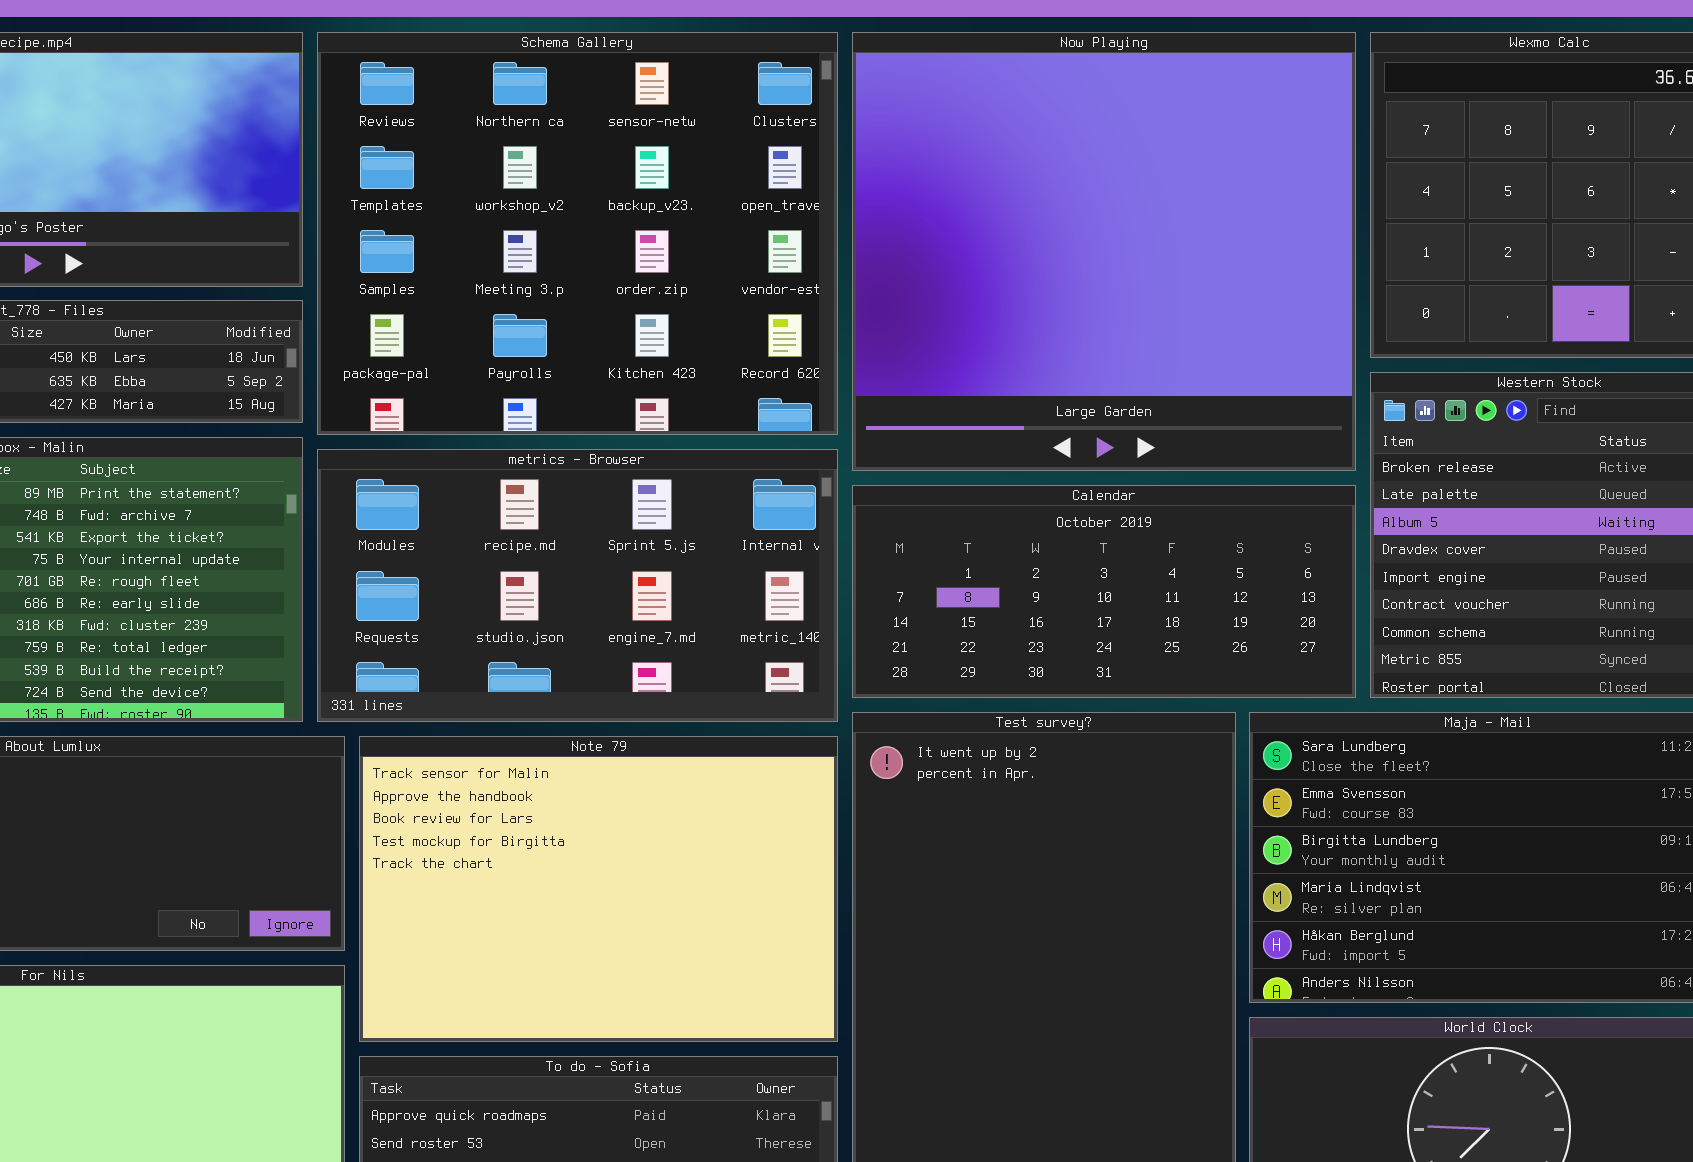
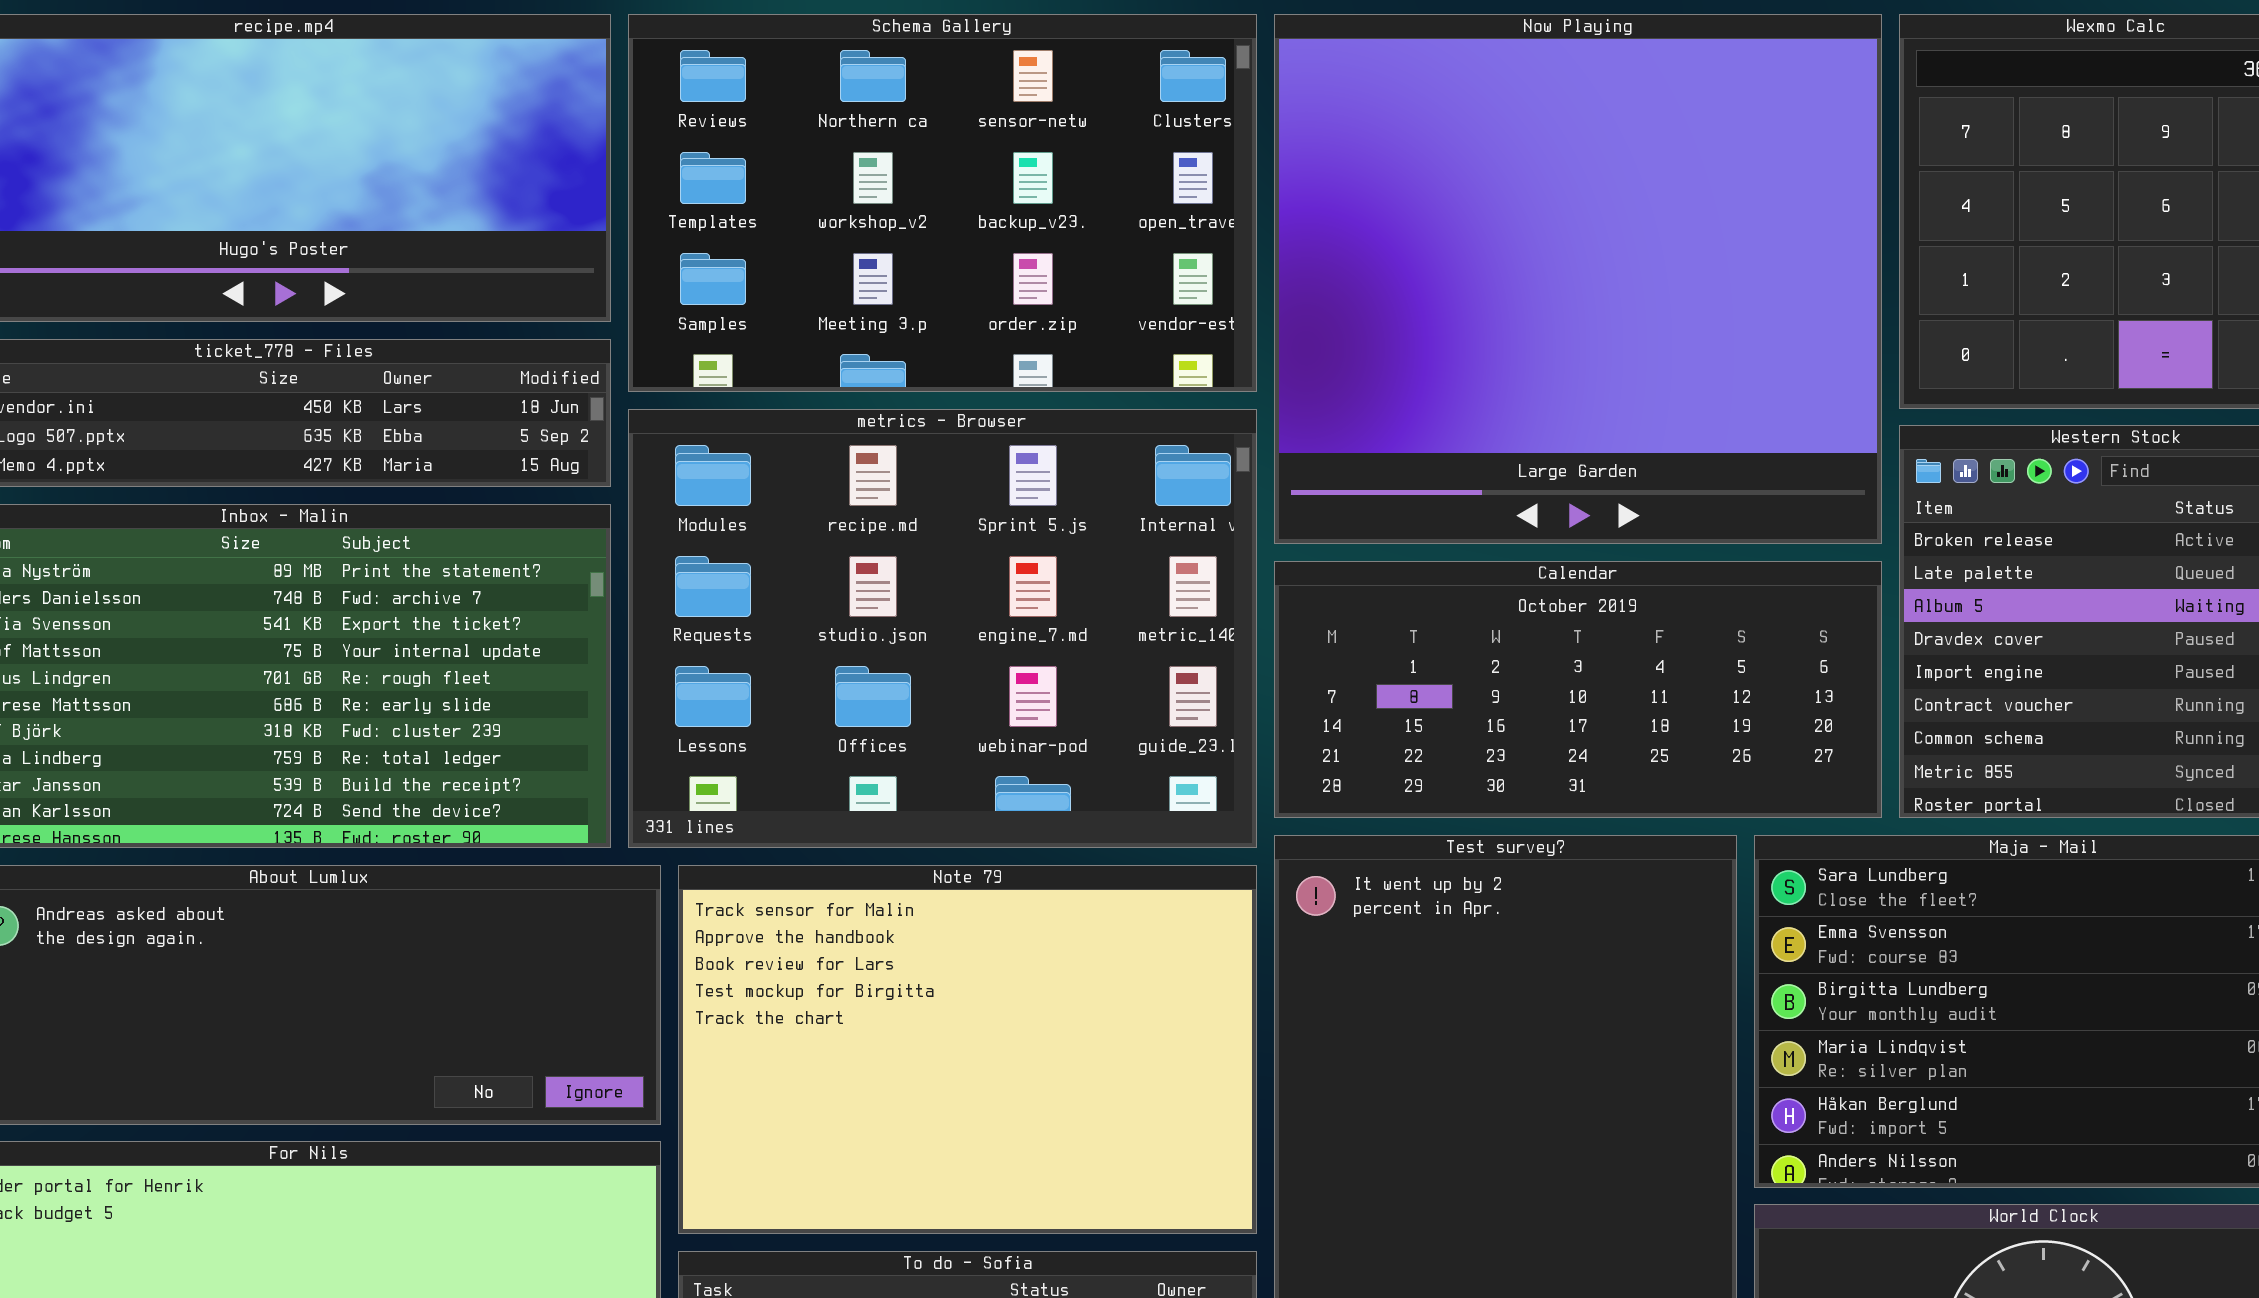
Schema Gallery: [317,32,838,435] -> [628,14,1257,392], resized
metrics - Browser: [317,449,838,722] -> [628,409,1257,848], resized

